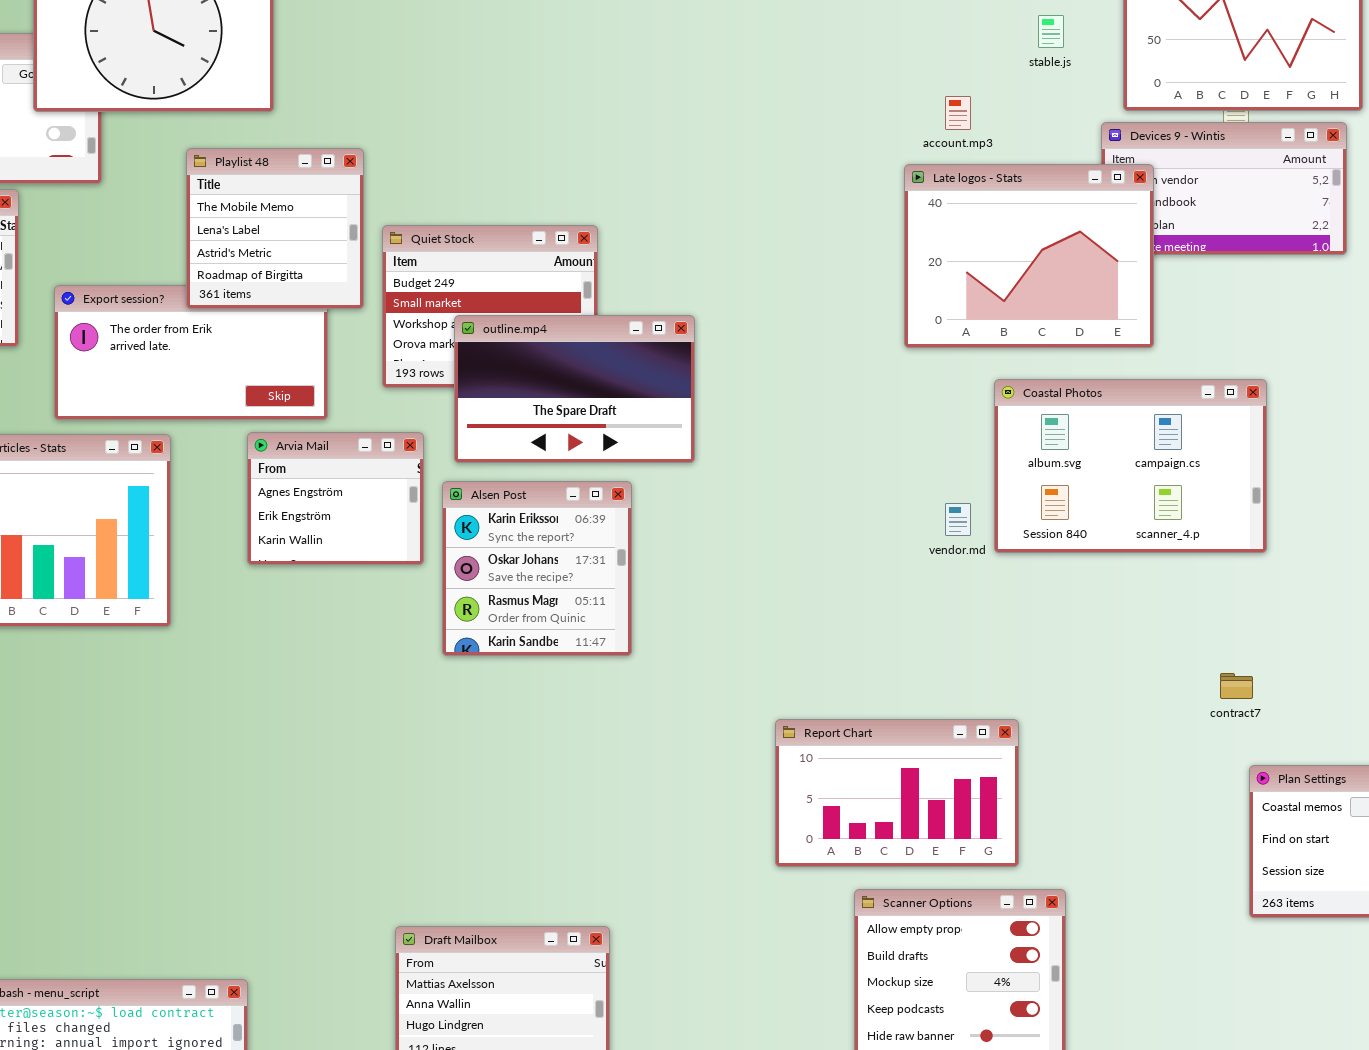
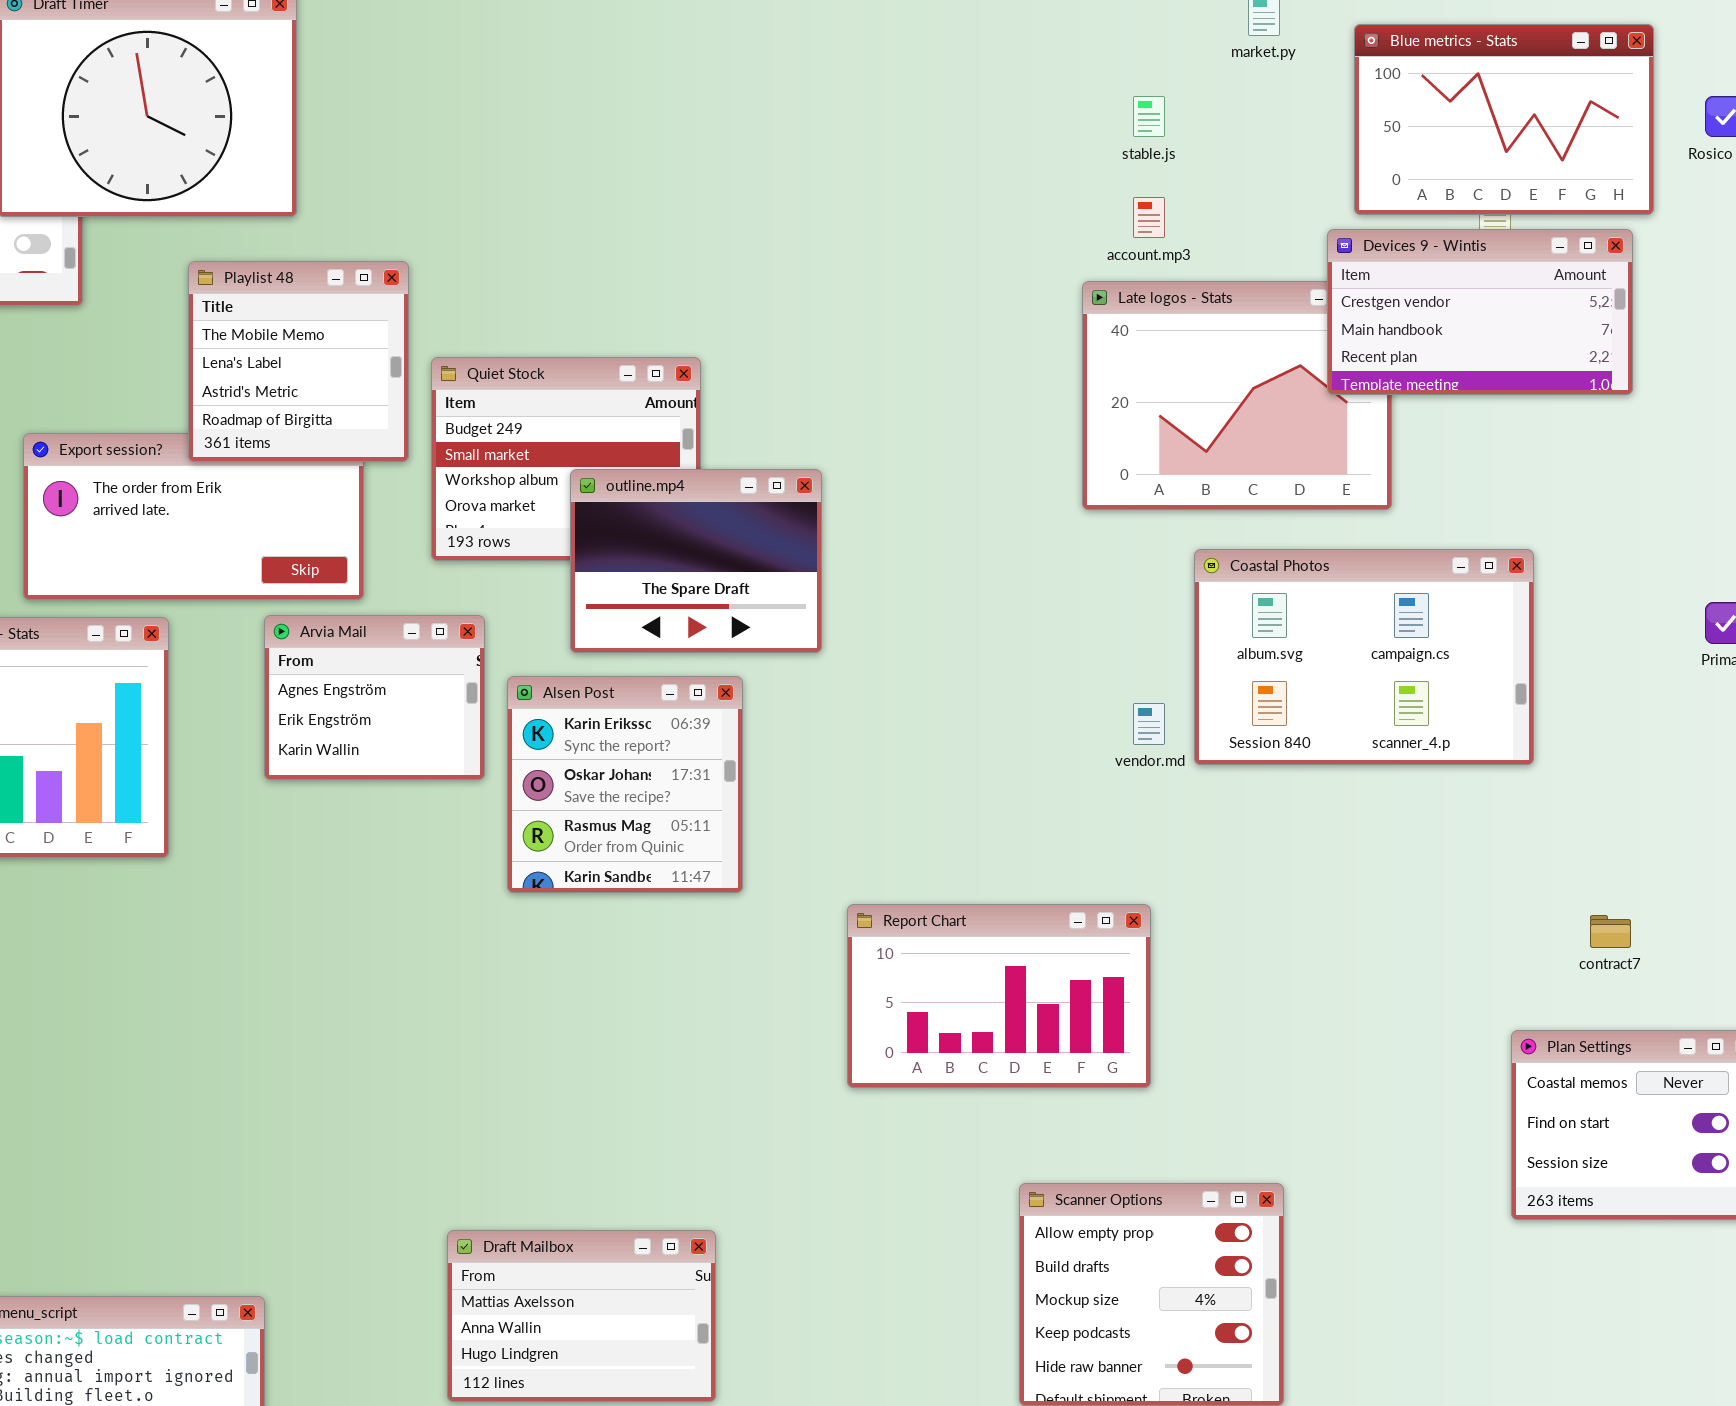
stable.js: [1038,15,1064,48] -> [1133,96,1165,137], moved
Devices 9 - Wintis: [1101,122,1347,255] -> [1327,229,1633,395], raised
outline.mp4: [454,315,695,463] -> [570,469,822,653], resized
contract7: [1220,673,1253,699] -> [1590,915,1631,948], moved
Report Chart: [775,719,1019,867] -> [847,904,1151,1088], moved

